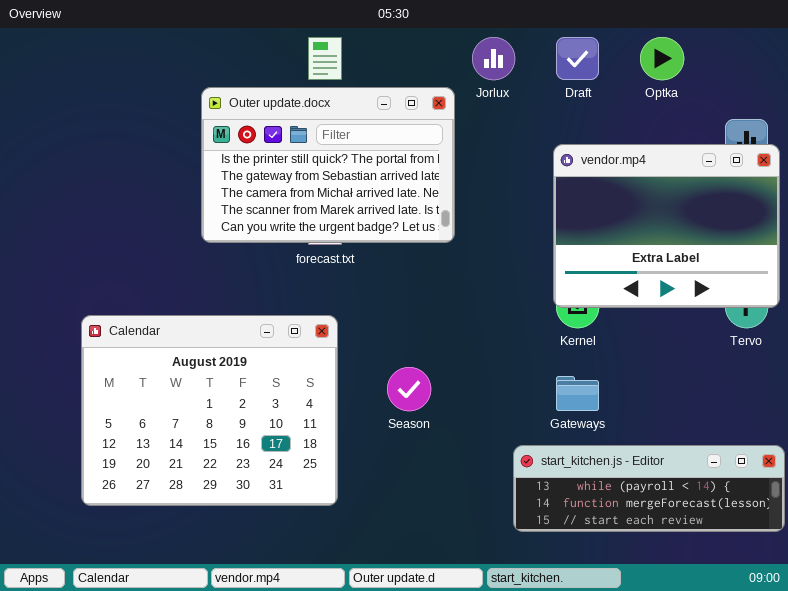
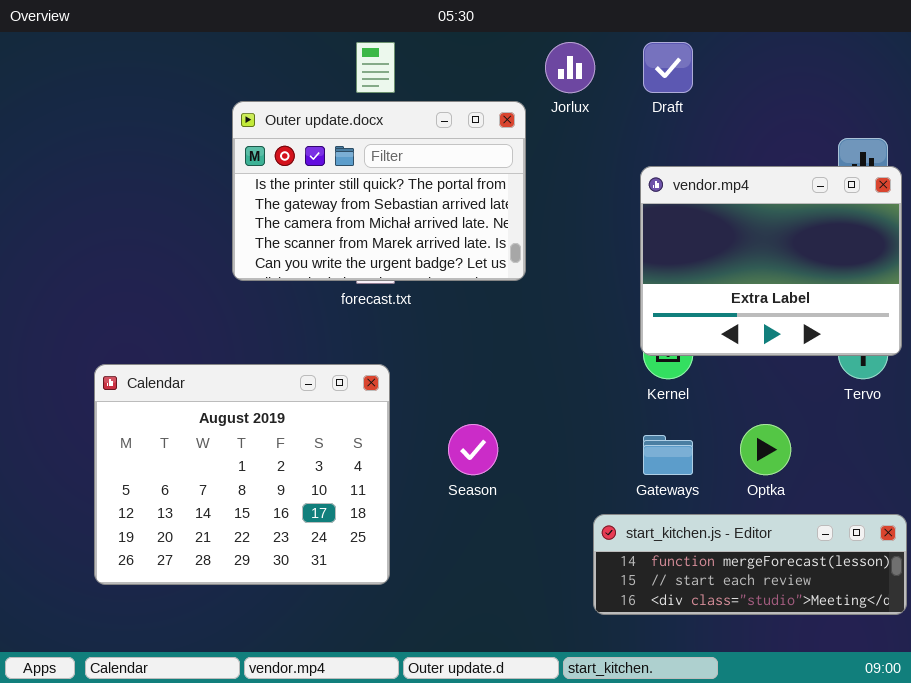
Optka: [640,37,684,80] -> [740,424,791,475], moved
start_kitchen.js - Editor: [513,445,785,532] -> [593,514,907,615], scrolled down 1 row

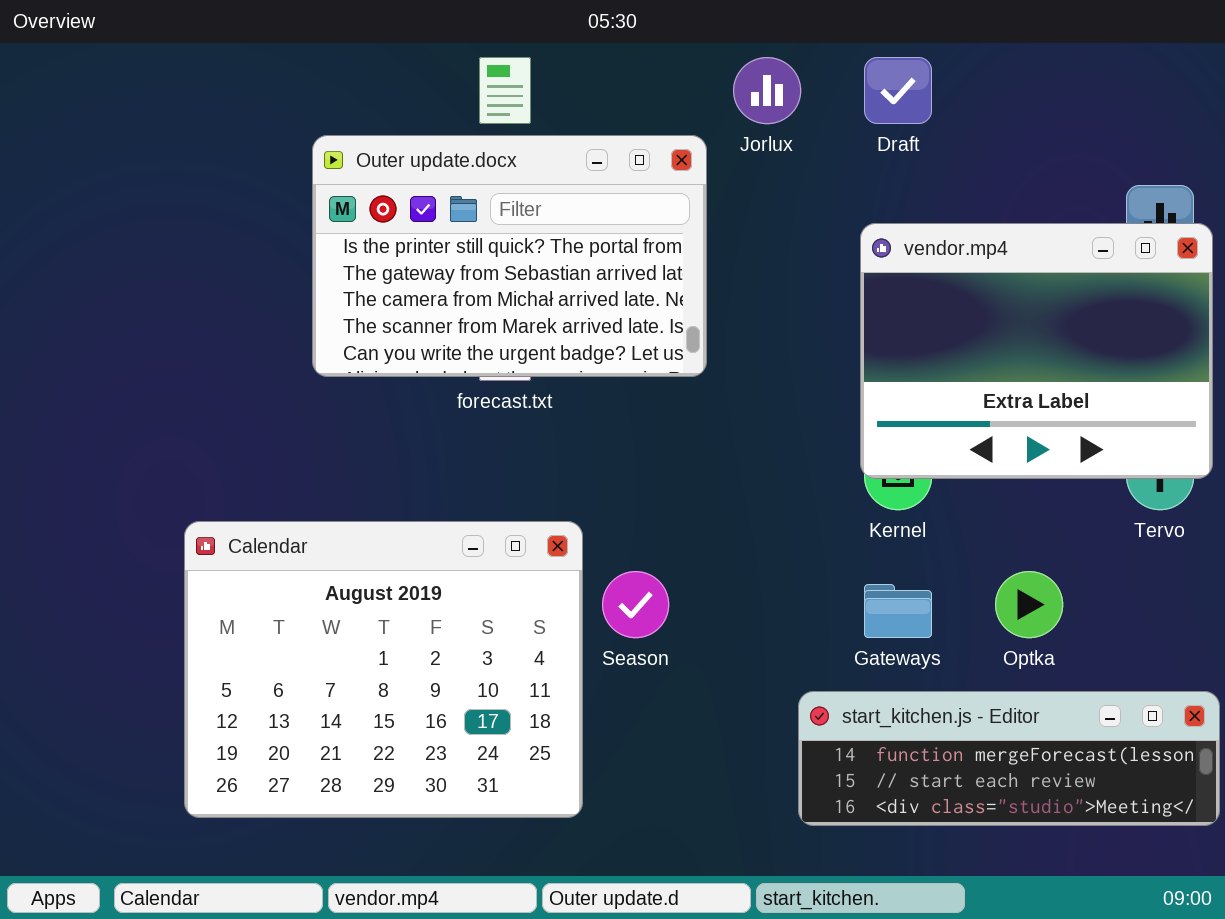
Calendar: [94,364,390,585] -> [184,521,583,818], moved

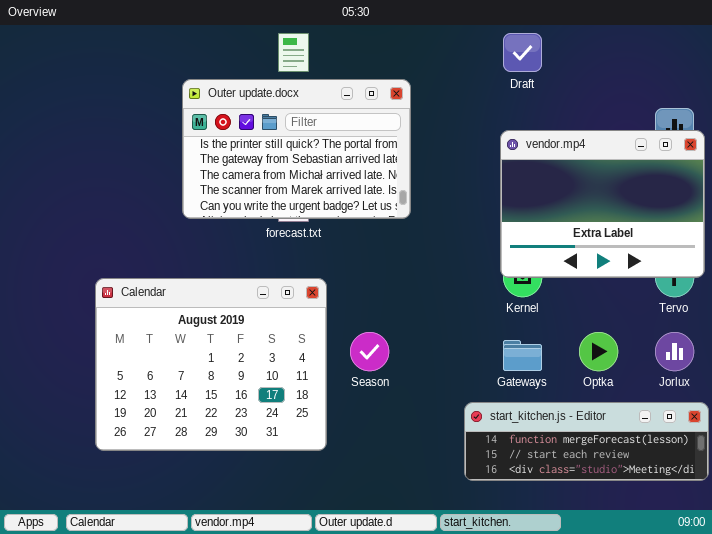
Jorlux: [733,57,801,124] -> [655,332,694,371], moved
Calendar: [184,521,583,818] -> [95,278,327,451], moved

